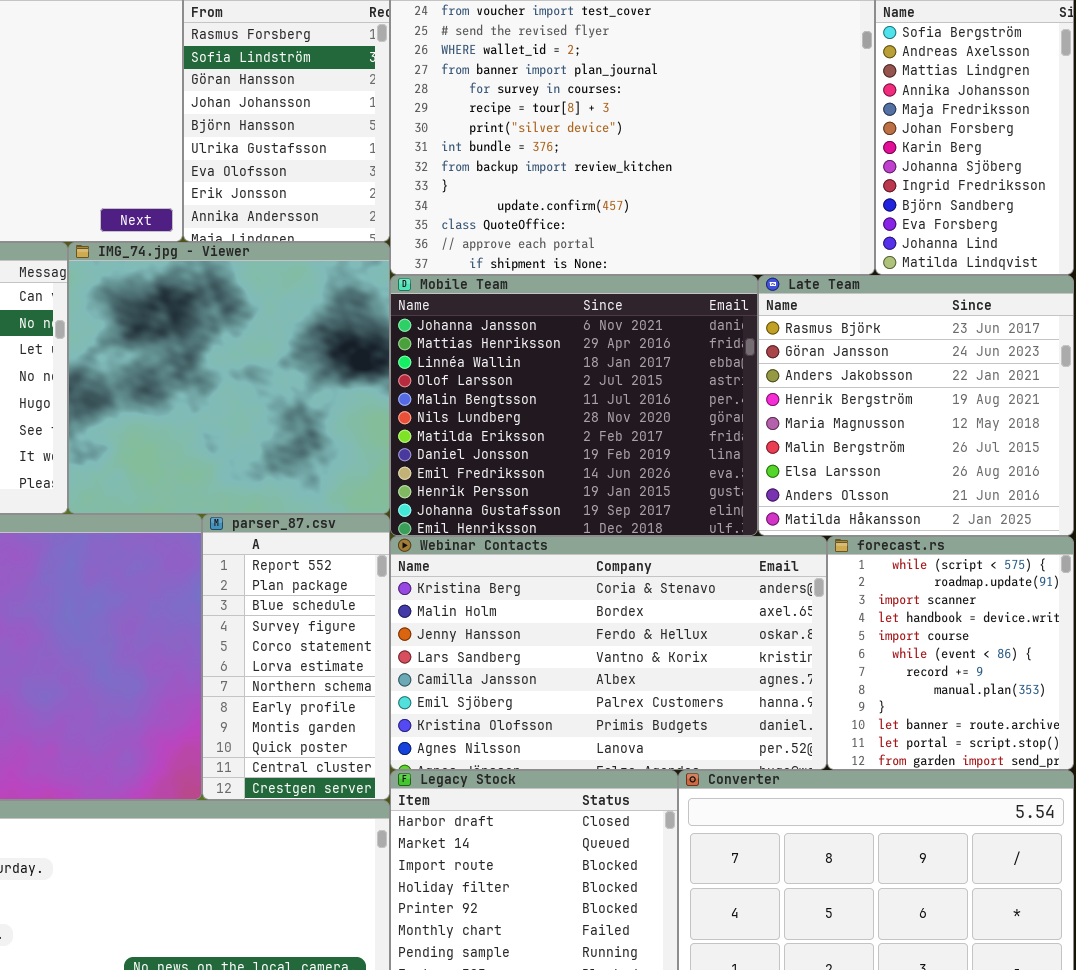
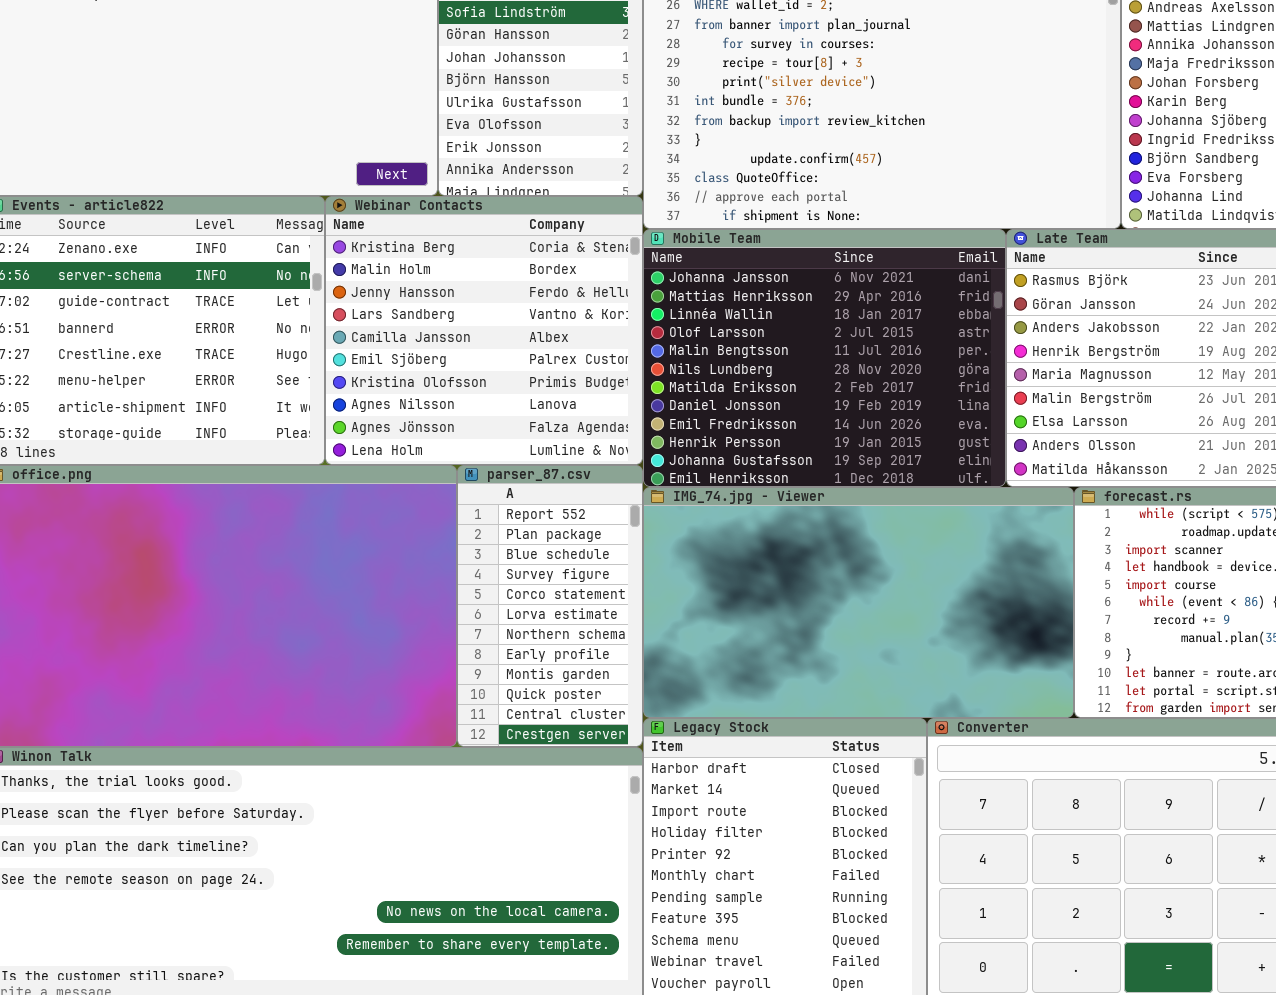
IMG_74.jpg - Viewer: [68,242,390,514] -> [643,487,1074,718], moved, resized
Webinar Contacts: [390,536,827,770] -> [325,196,643,465], moved, resized

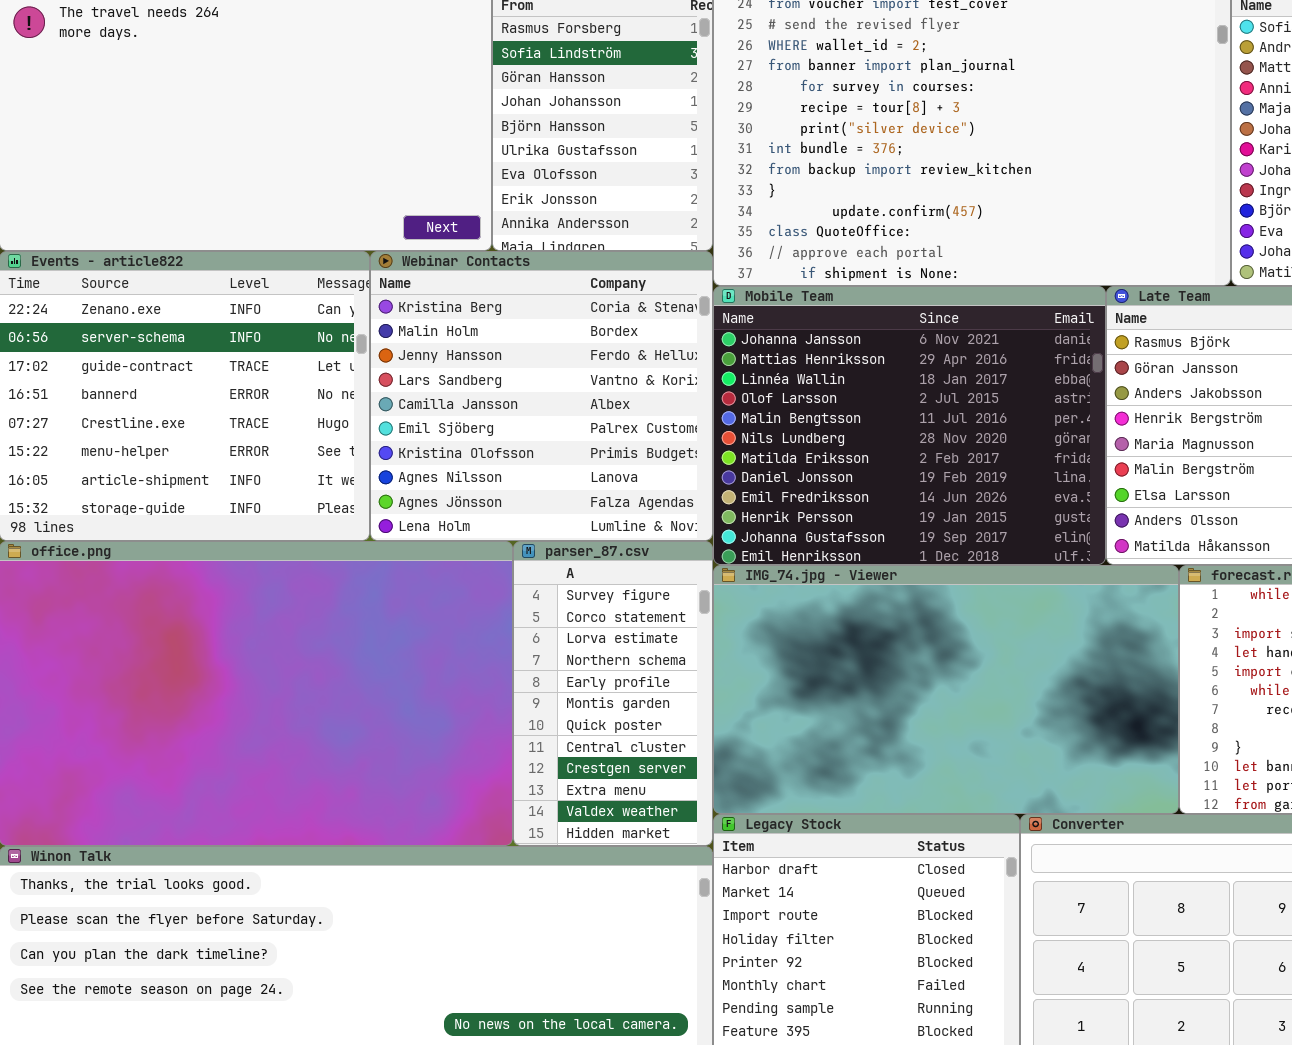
parser_87.csv: [457,465,643,747] -> [513,541,713,846], scrolled down 3 rows

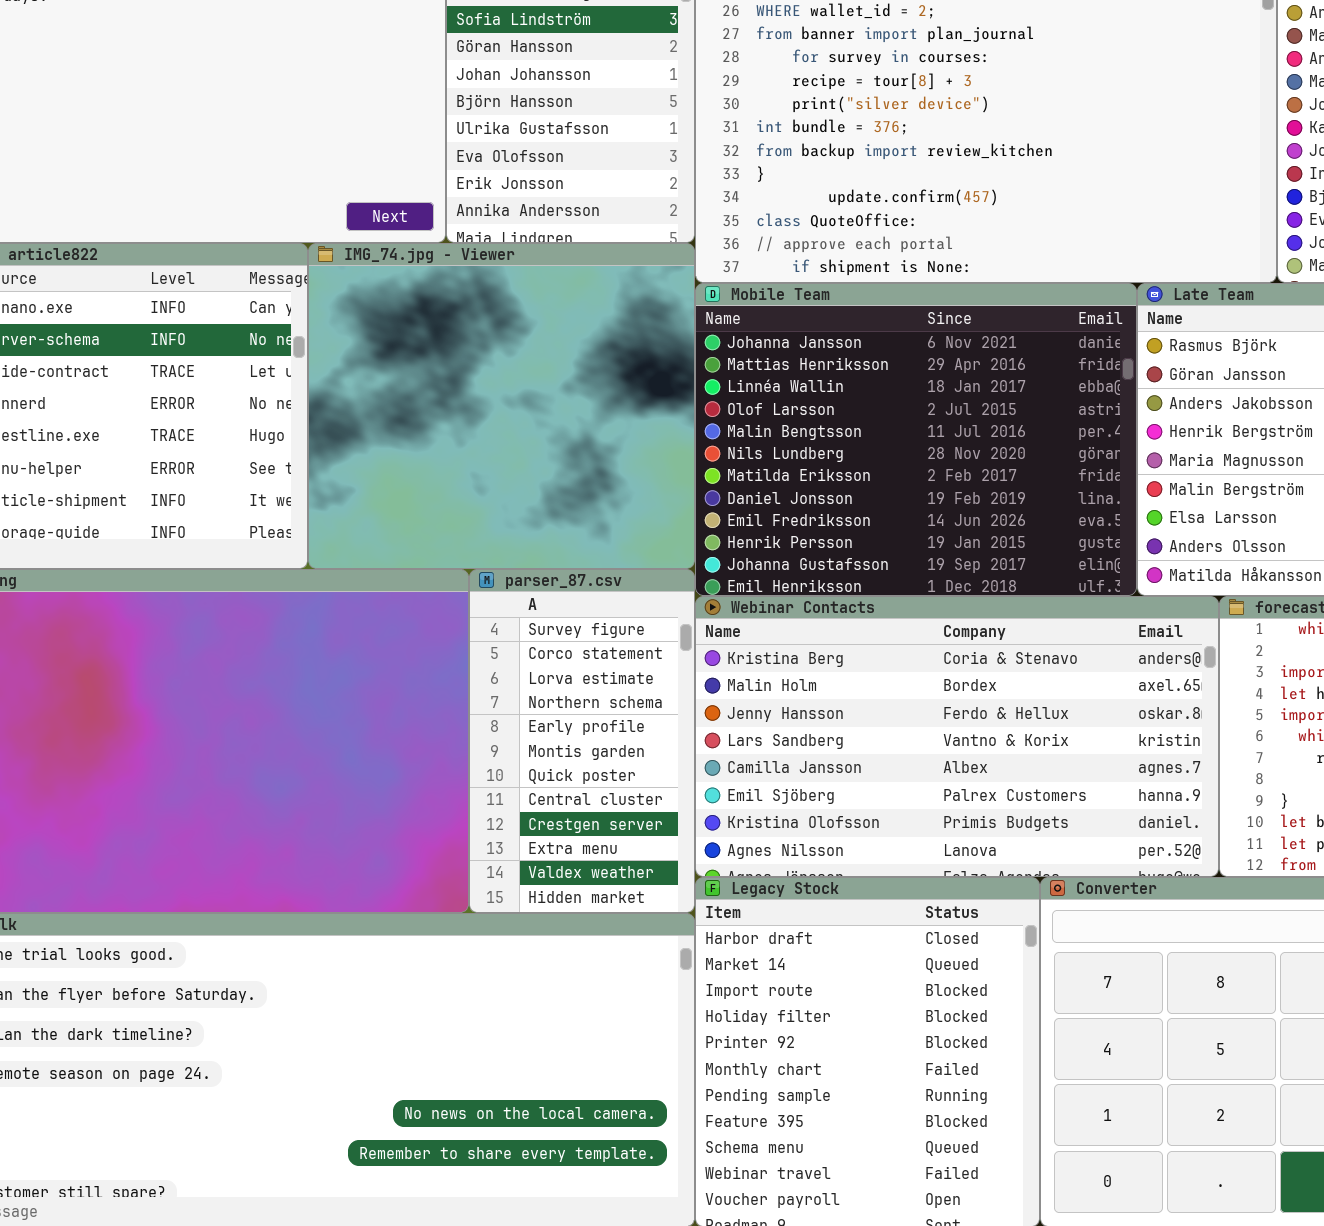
Webinar Contacts: [370,251,713,541] -> [695,596,1219,877], moved, resized
IMG_74.jpg - Viewer: [713,565,1179,814] -> [308,243,695,569], moved, resized

